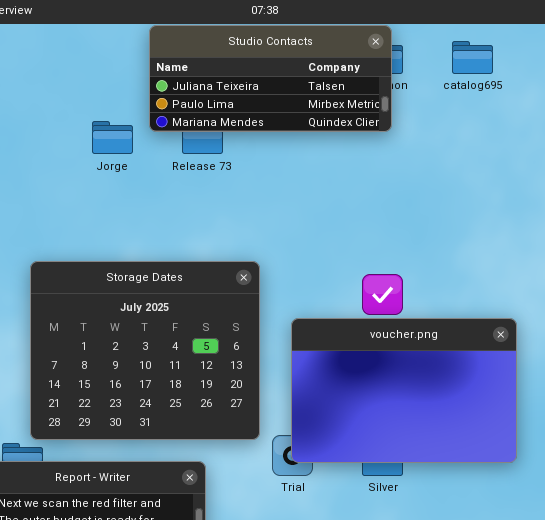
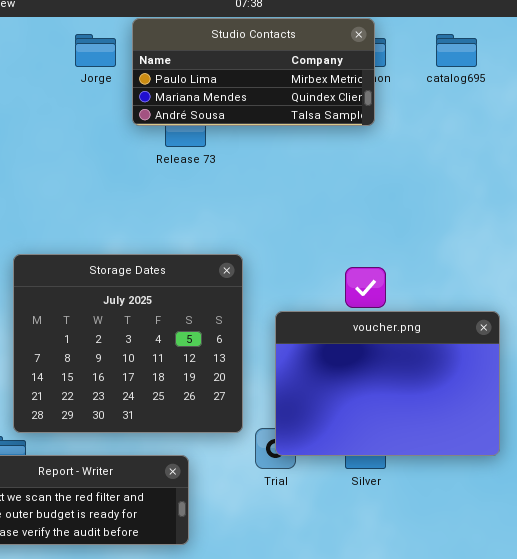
Studio Contacts: [149,25,392,132] -> [132,18,375,126], scrolled down 1 row
Jorge: [92,121,133,154] -> [75,34,116,67], moved

